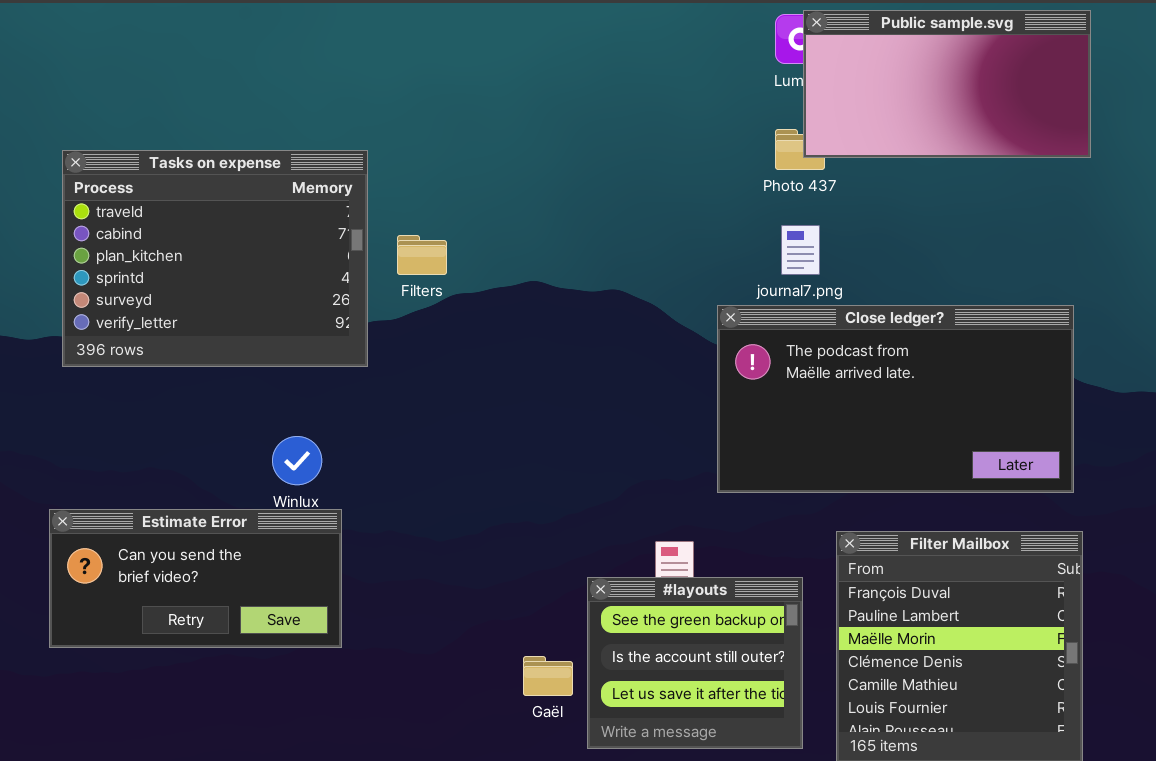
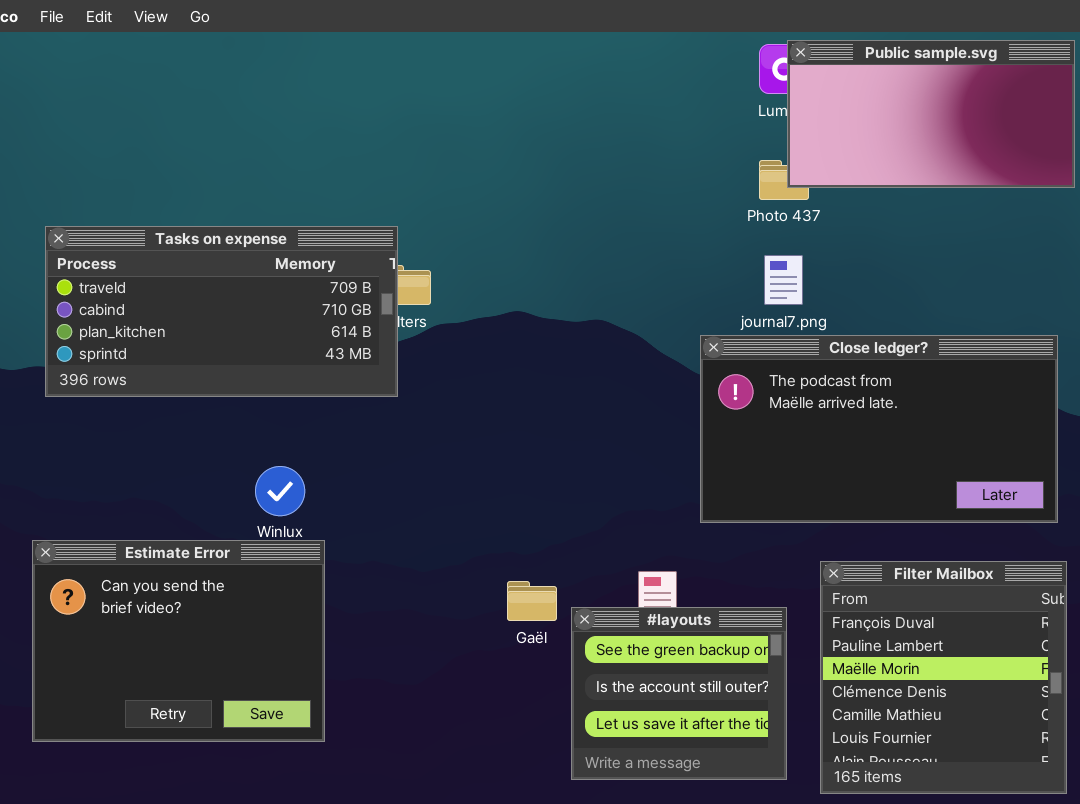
Tasks on expense: [62,150,368,367] -> [45,226,398,397], resized
Estimate Error: [49,509,342,648] -> [32,540,325,742], resized
Gaël: [523,656,573,696] -> [507,581,557,621], moved

